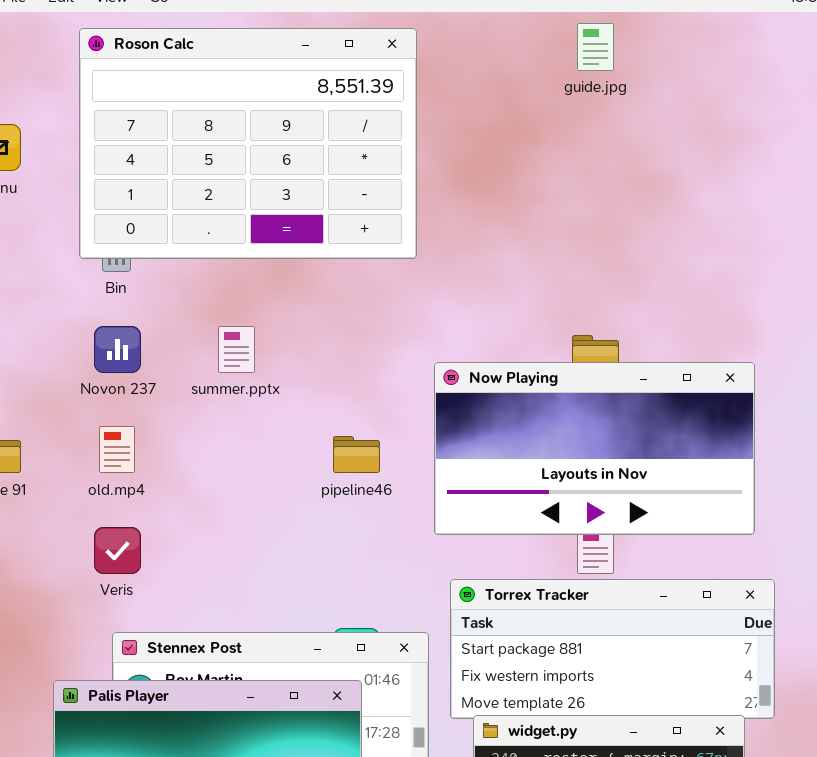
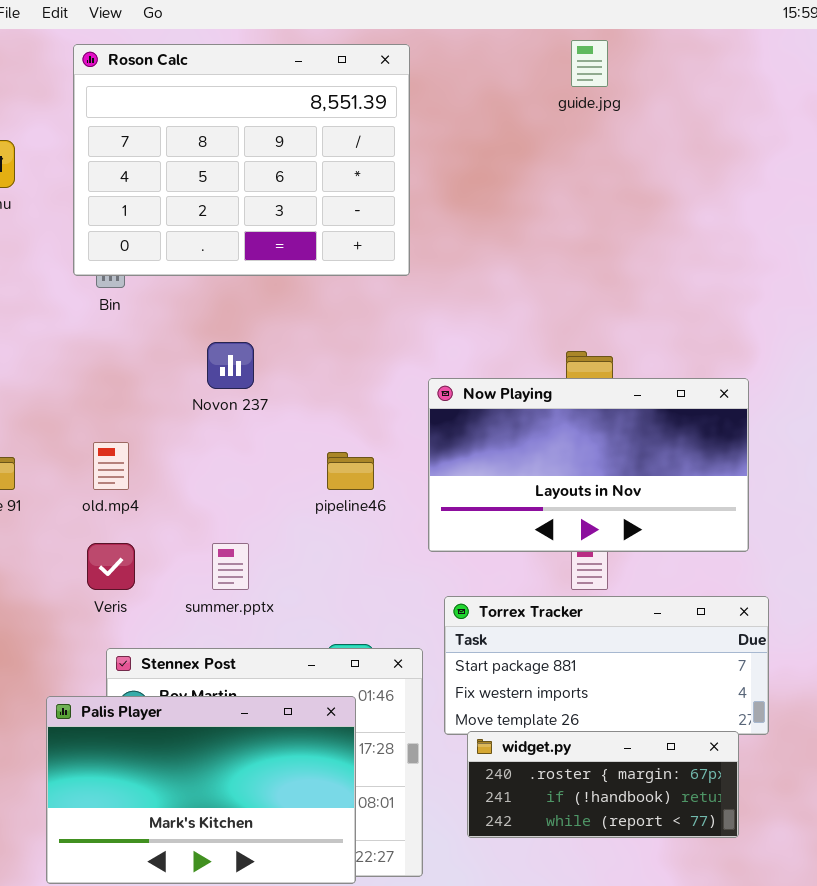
Novon 237: [94,326,141,373] -> [207,342,254,389], moved
summer.pptx: [218,326,255,373] -> [212,543,249,590], moved

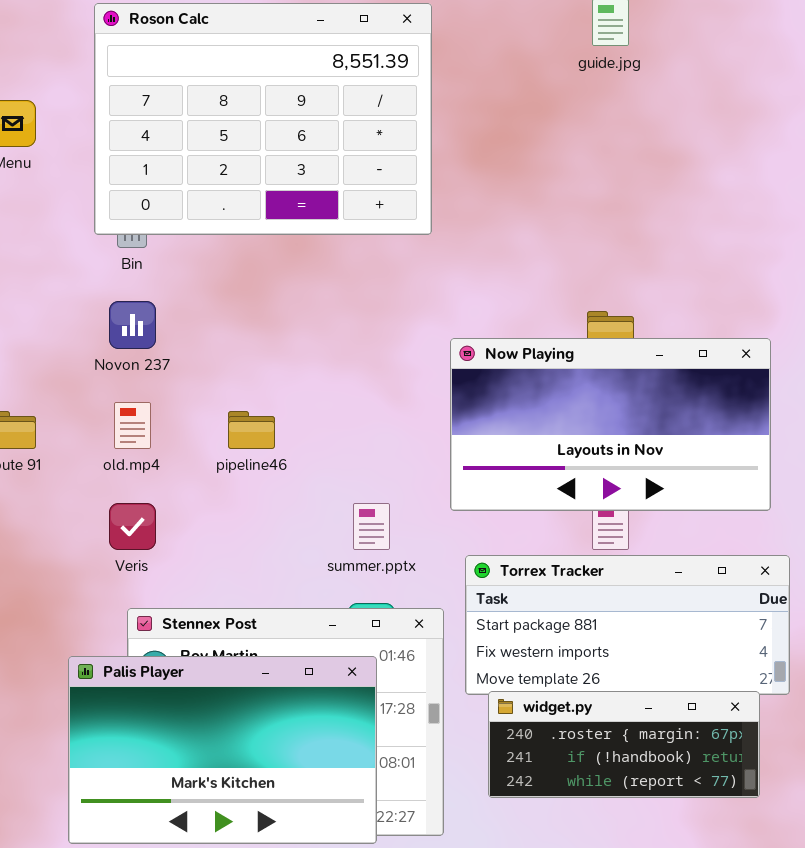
Novon 237: [207,342,254,389] -> [109,301,156,349], moved
pipeline46: [327,452,374,490] -> [228,411,275,449], moved
summer.pptx: [212,543,249,590] -> [353,503,390,550], moved

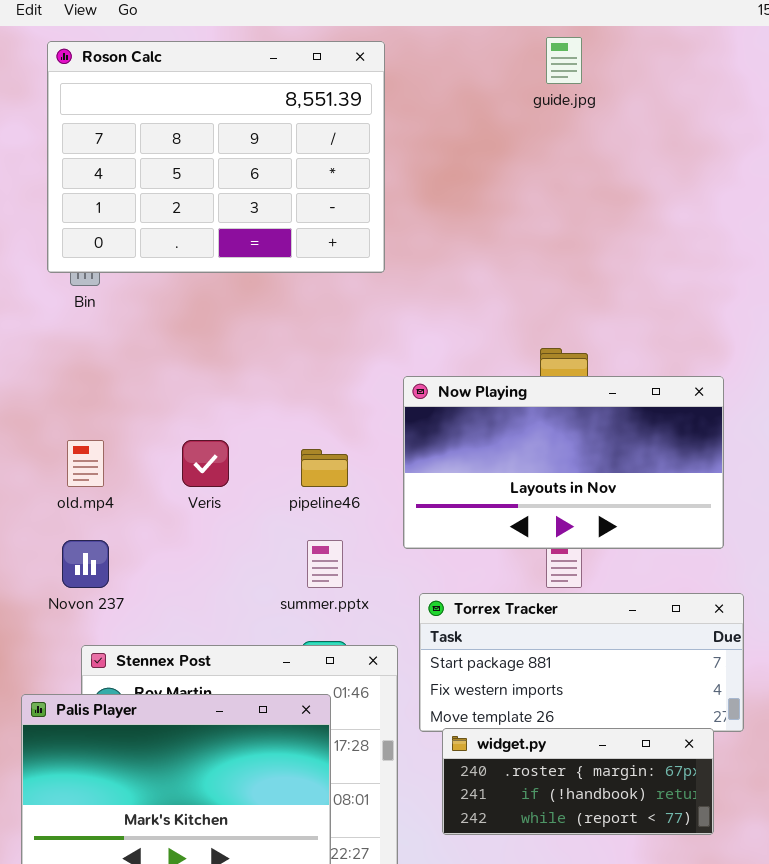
Novon 237: [109,301,156,349] -> [62,540,109,588], moved
pipeline46: [228,411,275,449] -> [301,449,348,487], moved
Veris: [109,503,156,550] -> [182,440,229,487], moved

